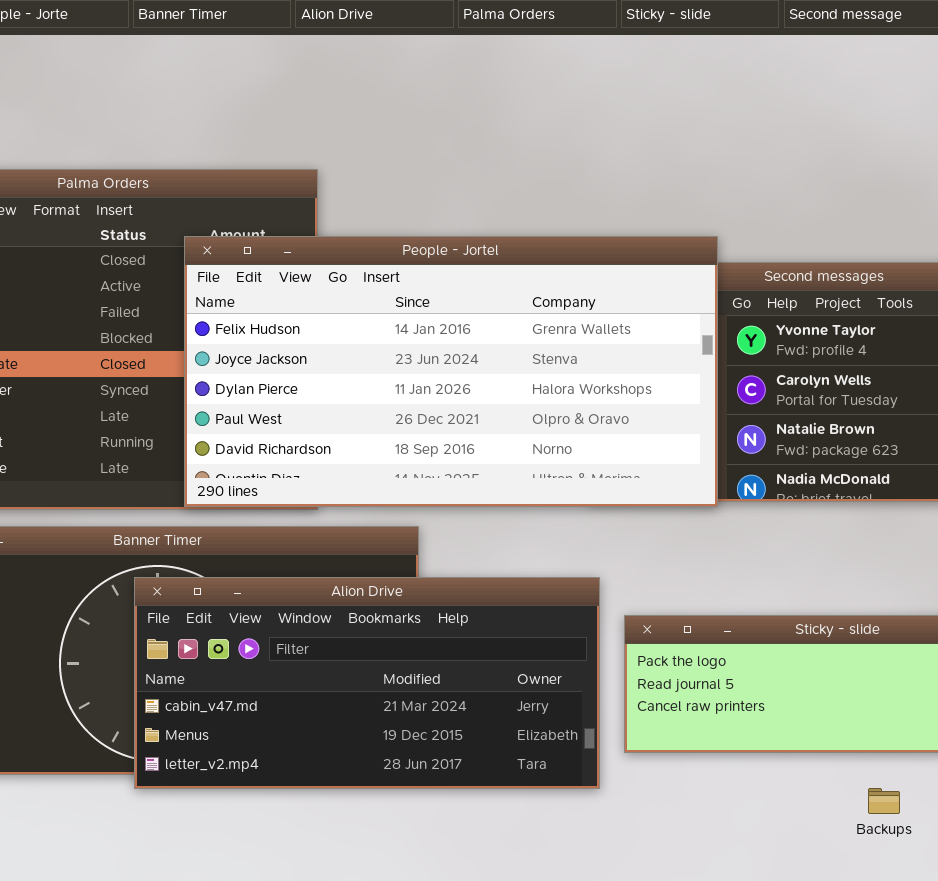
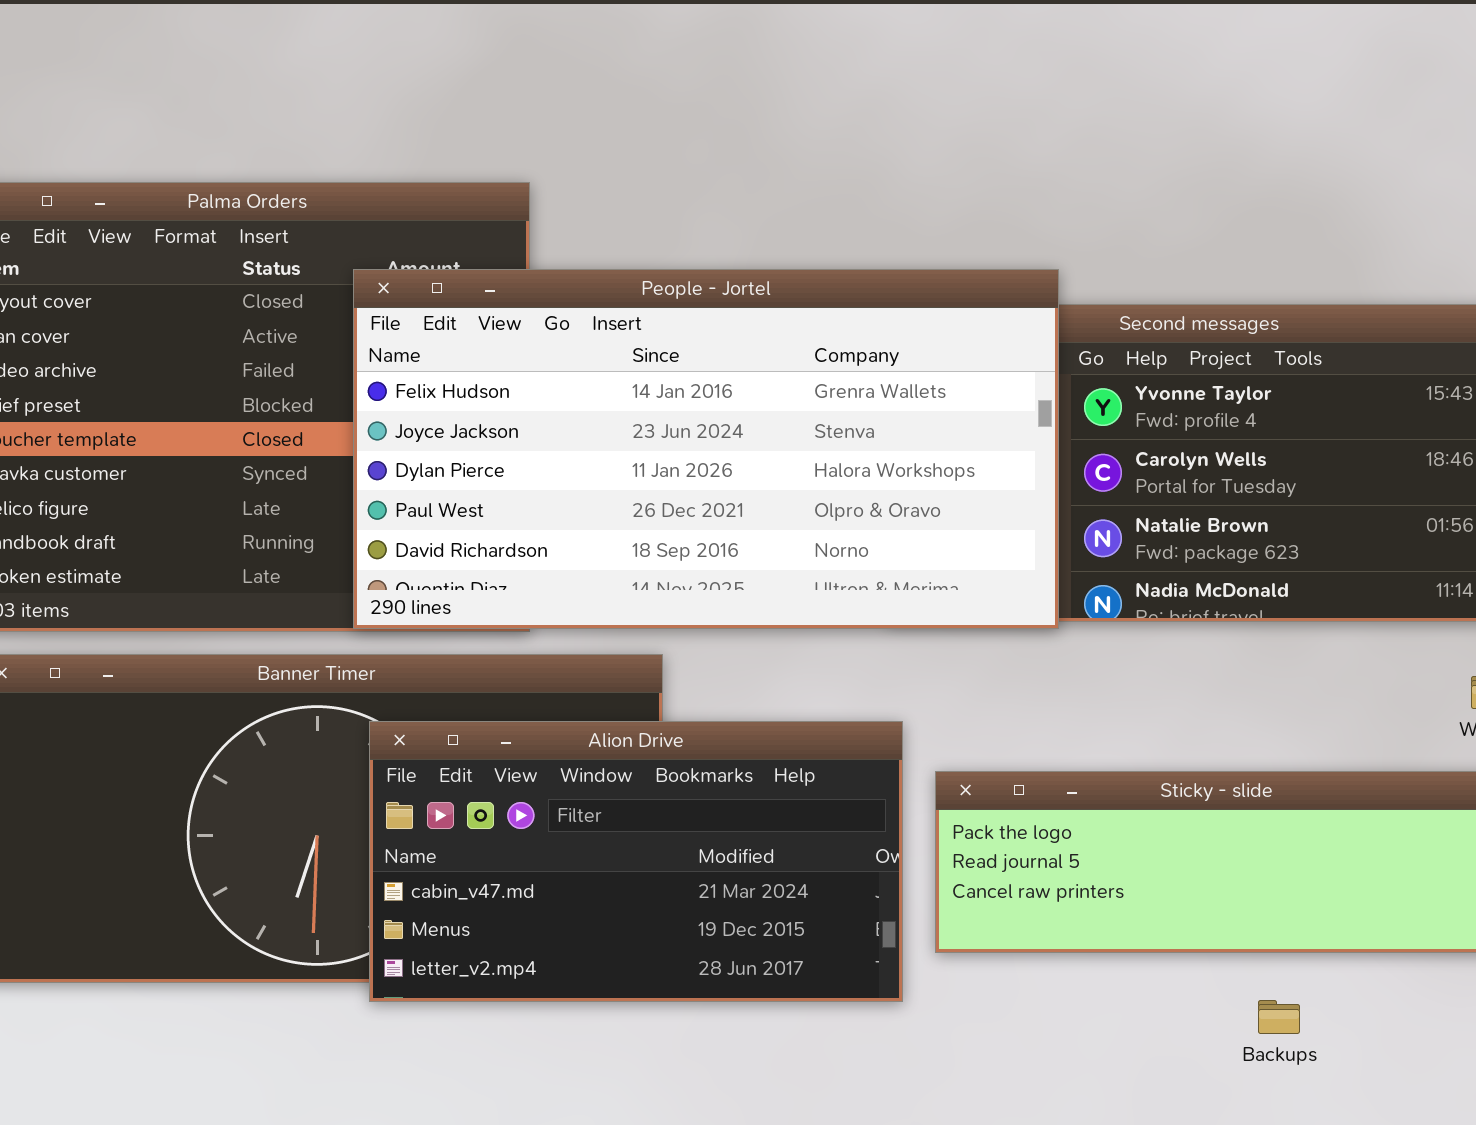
Alion Drive: [134,577,600,789] -> [369,721,903,1002], resized

